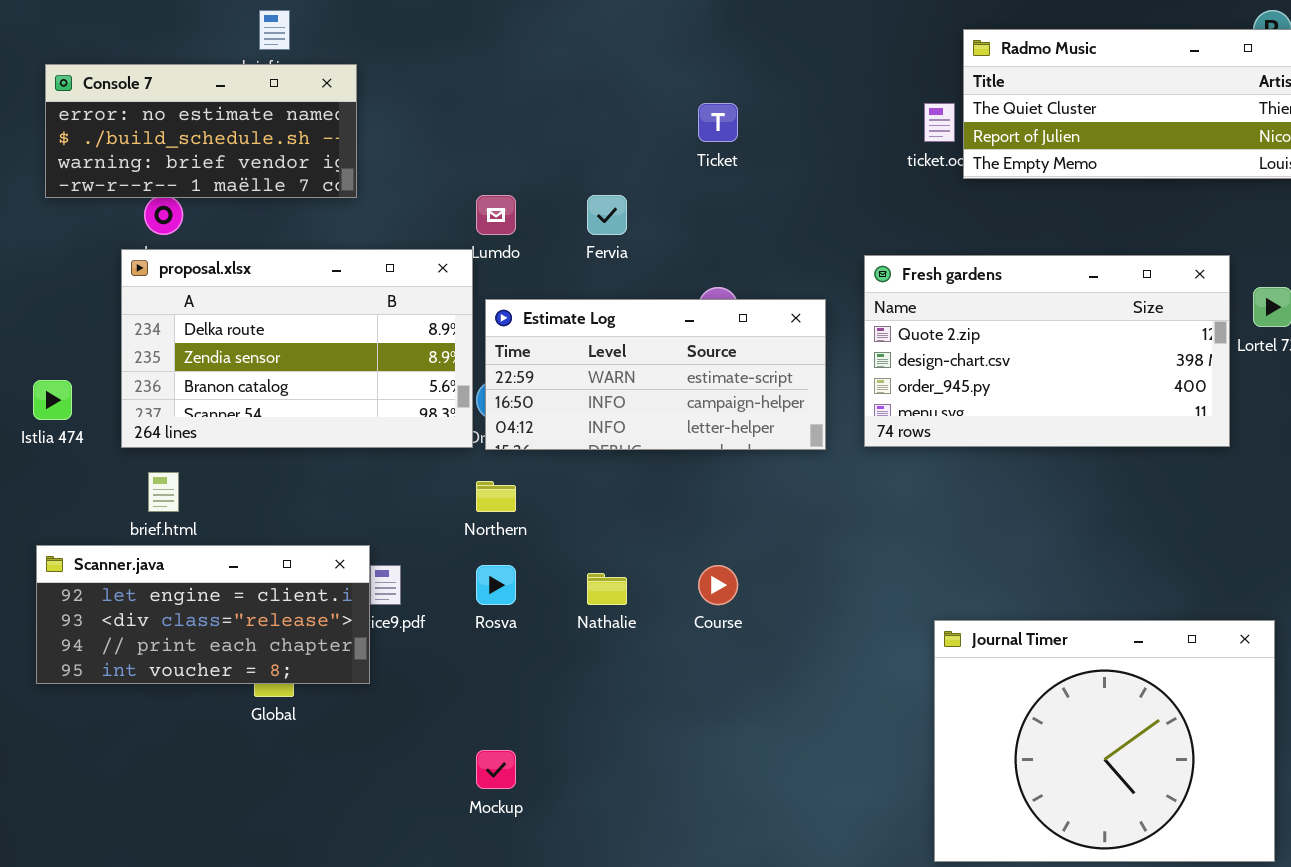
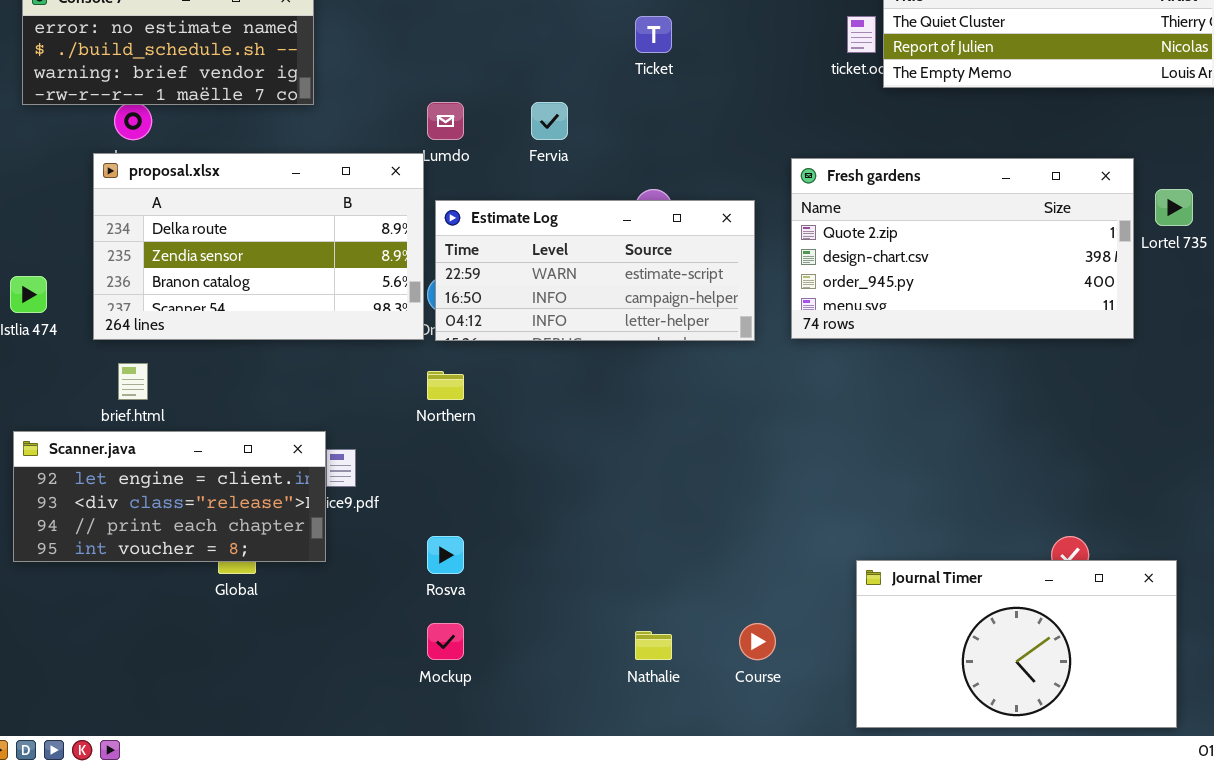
Rosva: [476,565,516,605] -> [427,536,464,574], moved
Course: [698,565,738,605] -> [739,623,776,660], moved
Nathalie: [587,573,627,605] -> [635,631,672,660], moved
Journal Timer: [934,620,1275,862] -> [856,560,1177,728], resized

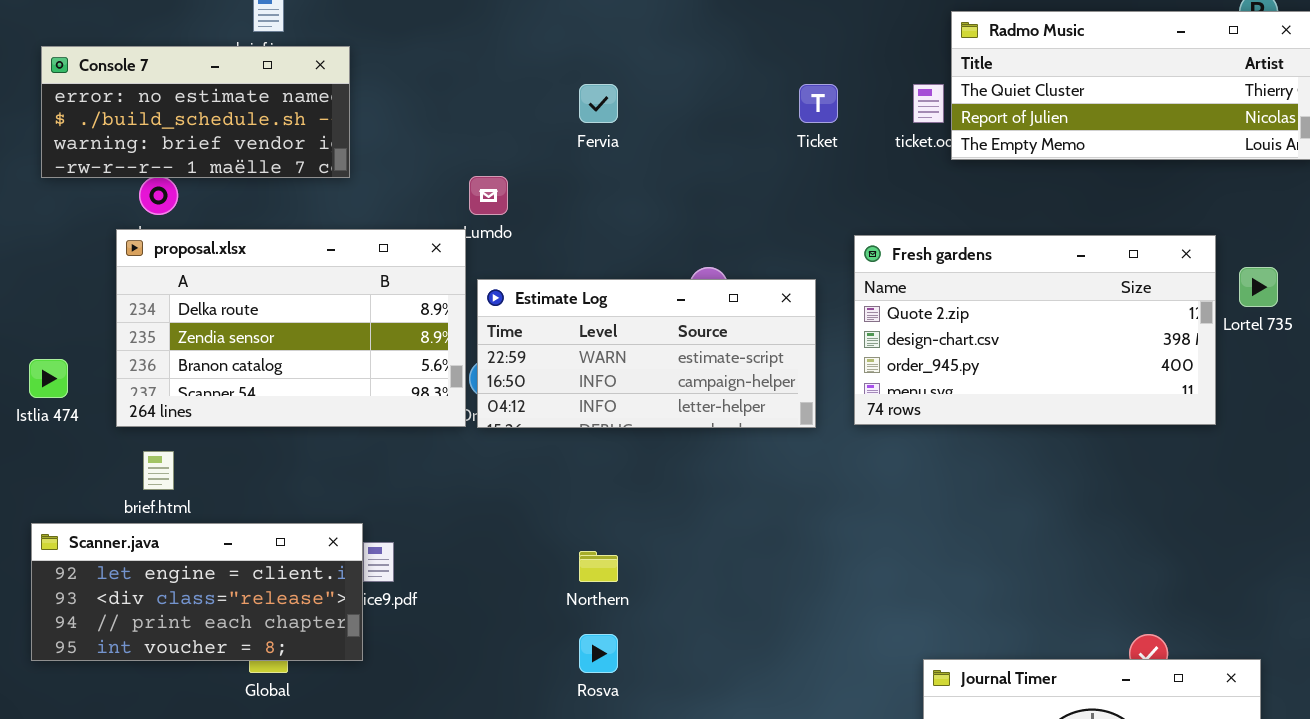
Ticket: [635,16,672,53] -> [799,84,838,123], moved
Fervia: [531,102,568,140] -> [579,84,618,123], moved
Northern: [427,371,464,400] -> [579,551,618,582], moved
Rosva: [427,536,464,574] -> [579,634,618,673], moved

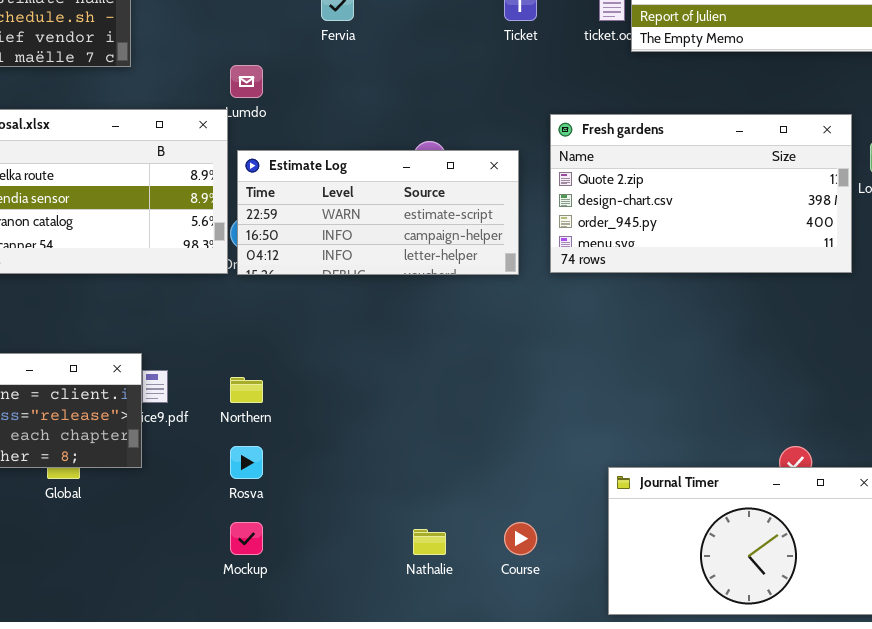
Northern: [579,551,618,582] -> [230,377,263,403], moved
Rosva: [579,634,618,673] -> [230,446,263,479], moved

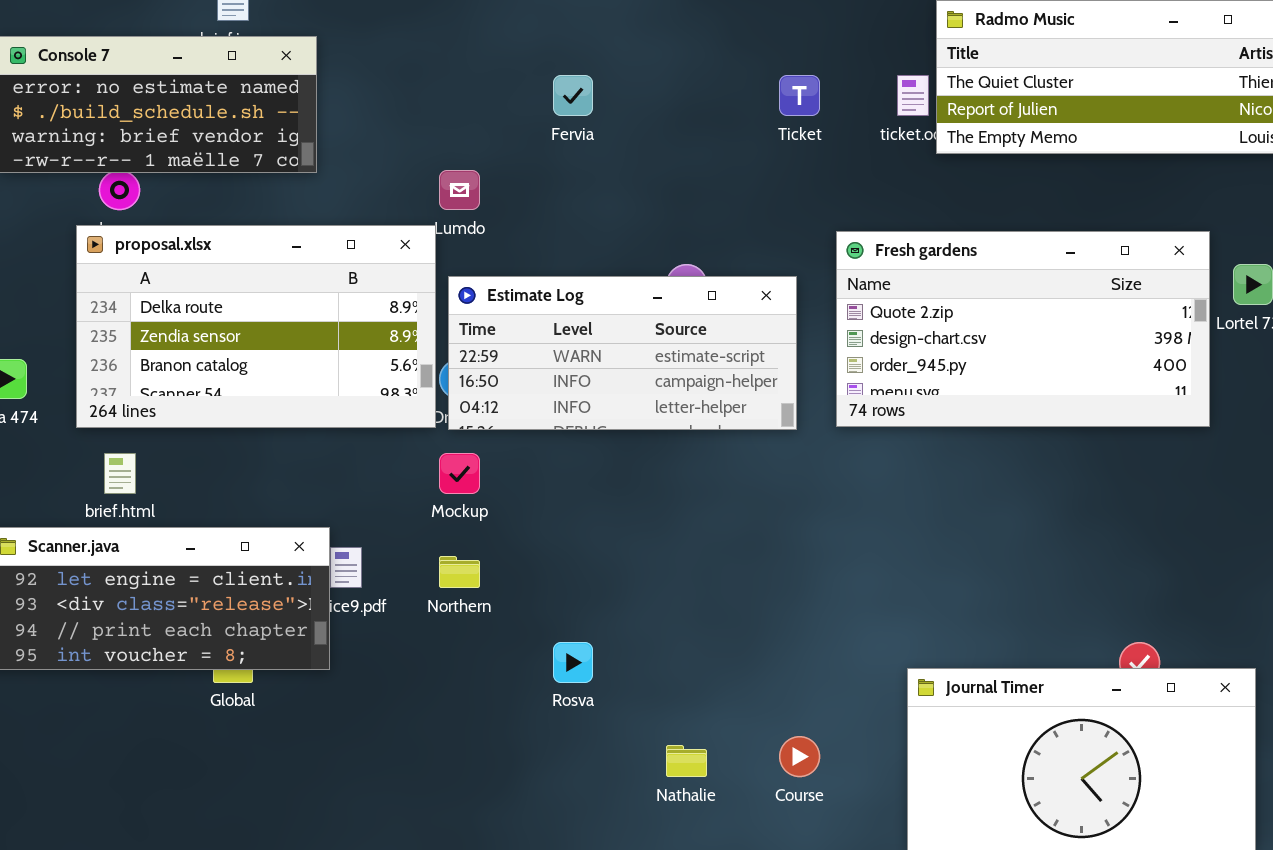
Rosva: [230,446,263,479] -> [553,642,593,683], moved
Mockup: [230,522,263,555] -> [439,453,480,494], moved

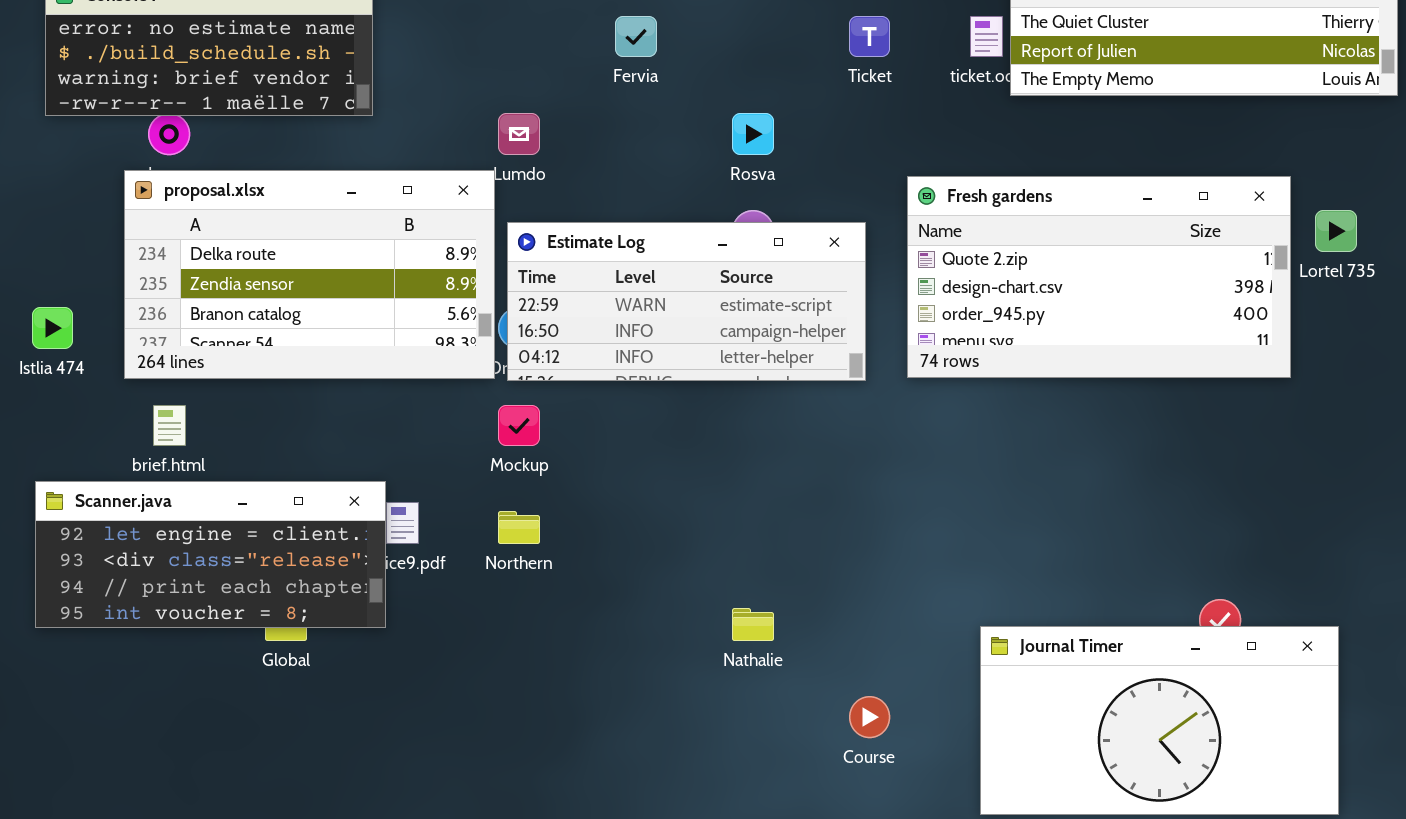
Rosva: [553,642,593,683] -> [732,113,774,155], moved
Nathalie: [666,745,707,777] -> [732,608,774,641], moved

